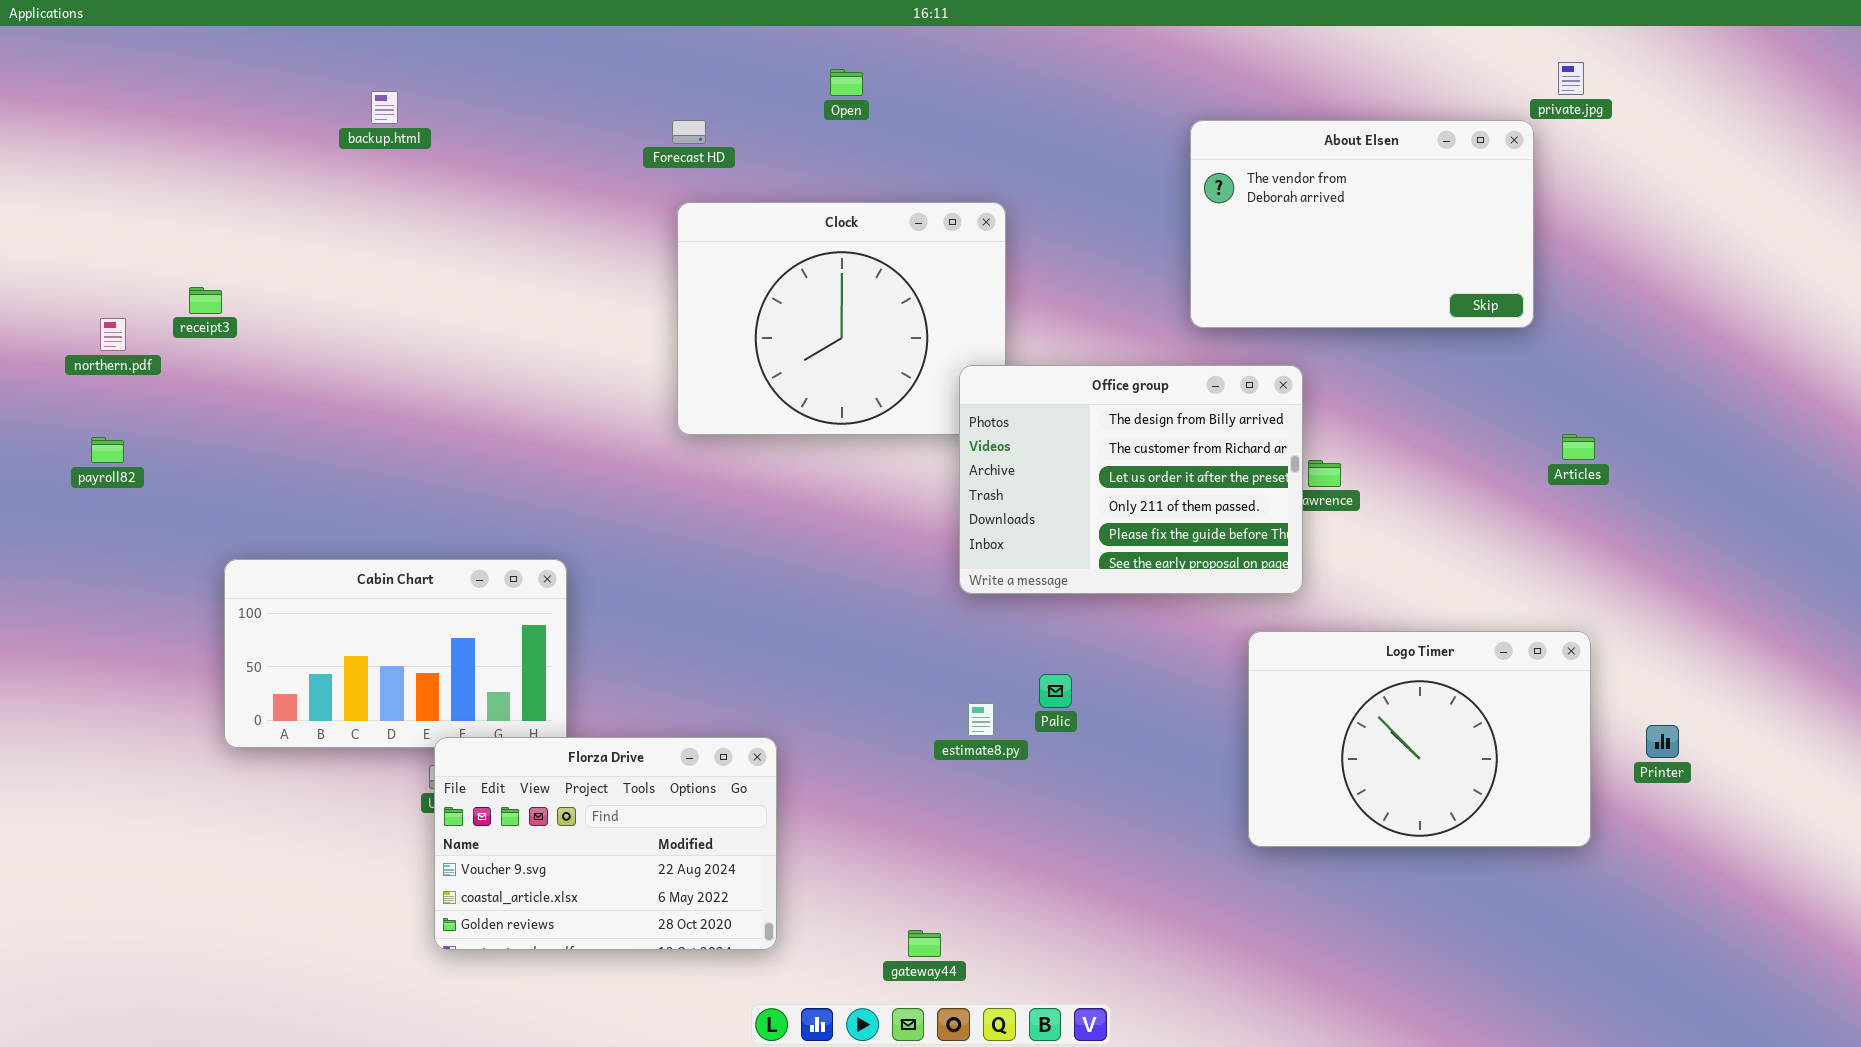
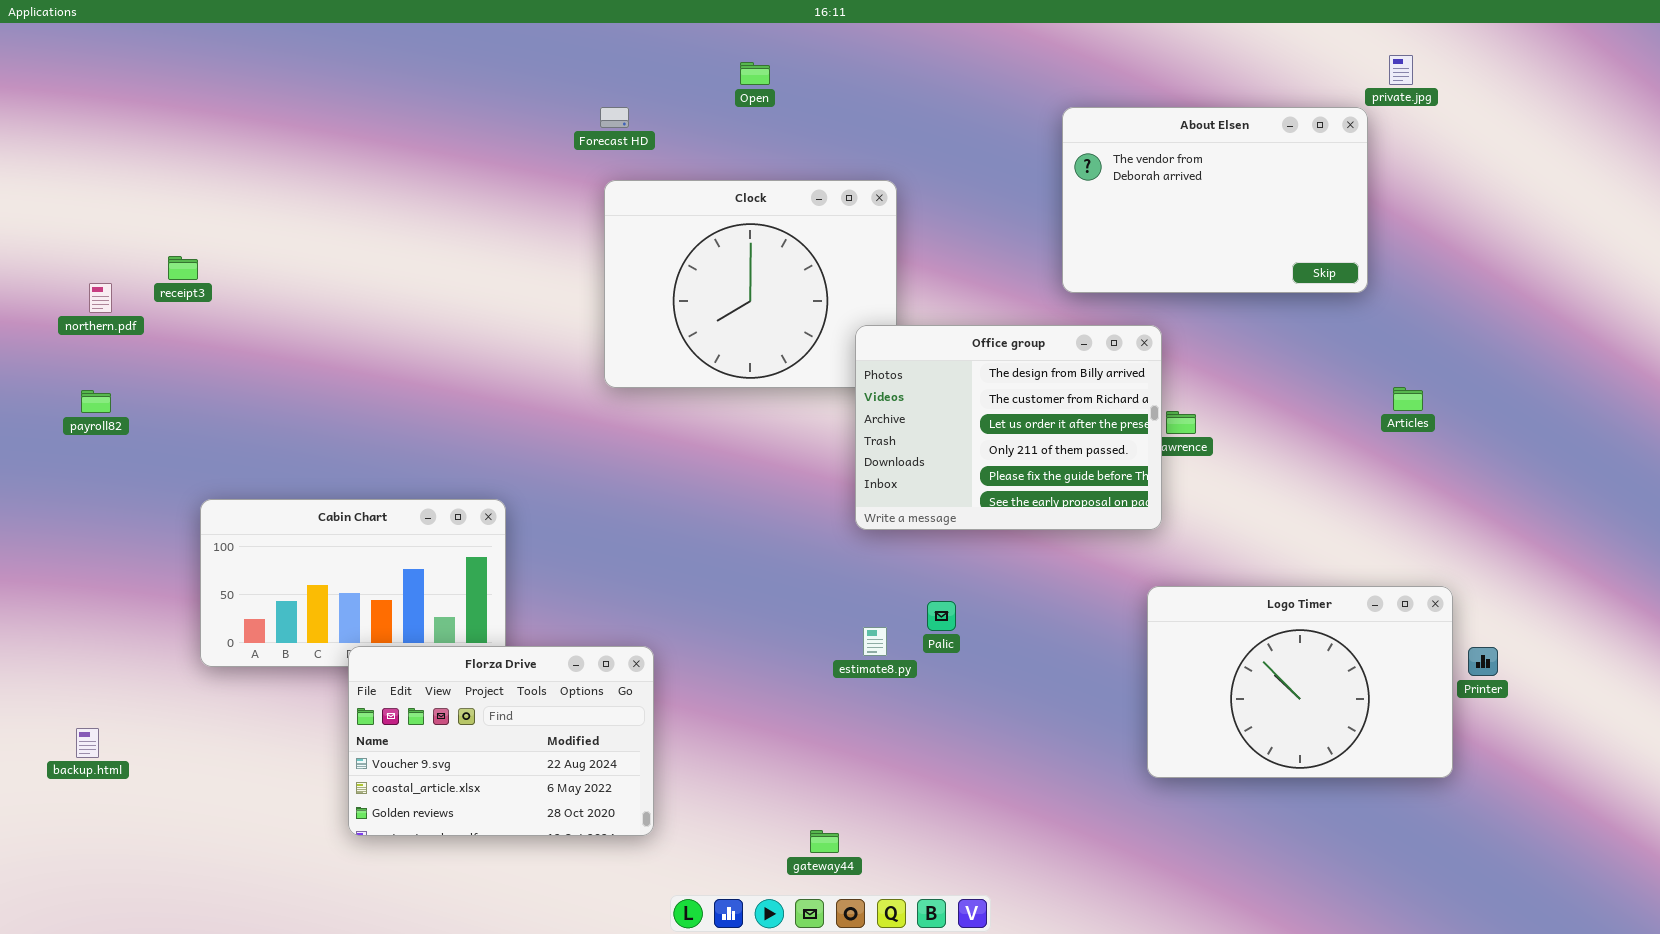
backup.html: [371,91,398,124] -> [76,728,99,758], moved
Logo Timer: [1248,631,1591,847] -> [1147,586,1453,778], moved
Florza Drive: [434,737,777,950] -> [348,646,654,836], moved

